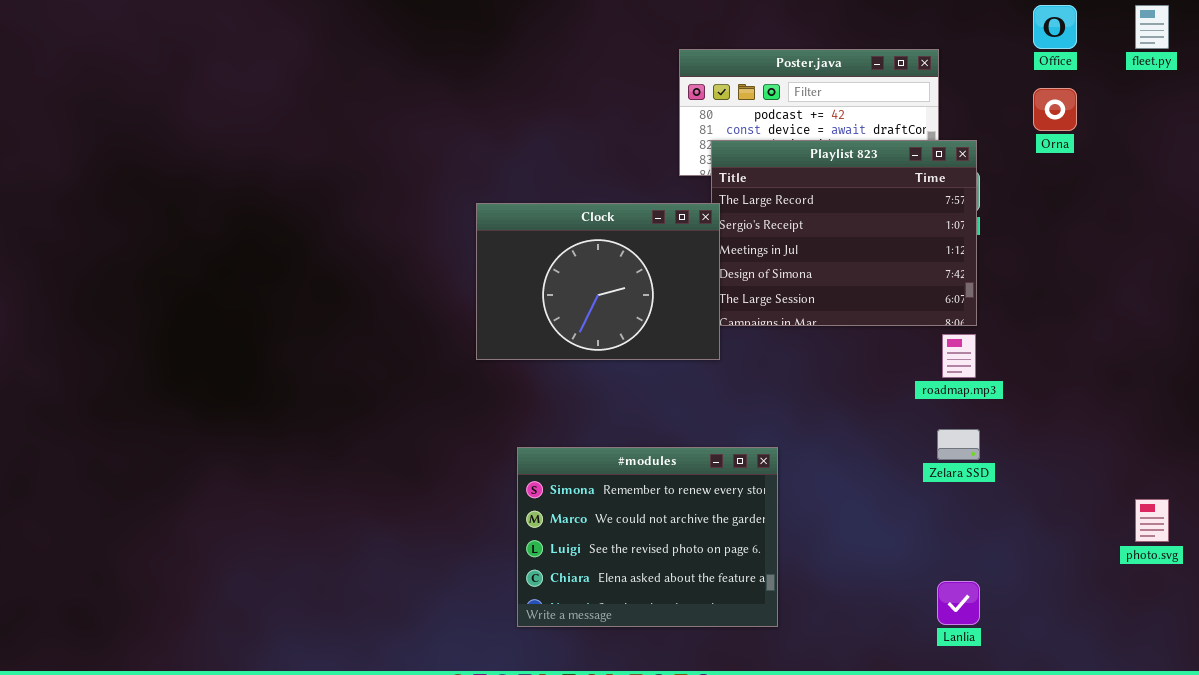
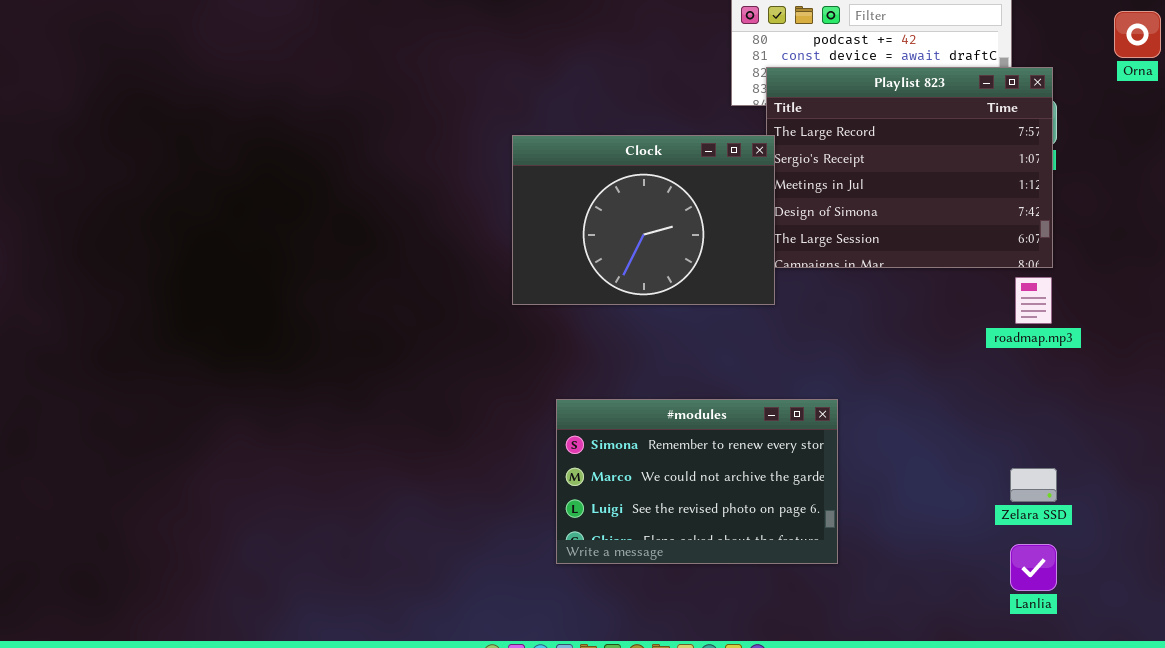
Zelara SSD: [937,429,980,460] -> [1010,468,1057,502], moved
#modules: [517,447,778,627] -> [556,399,838,564], resized

